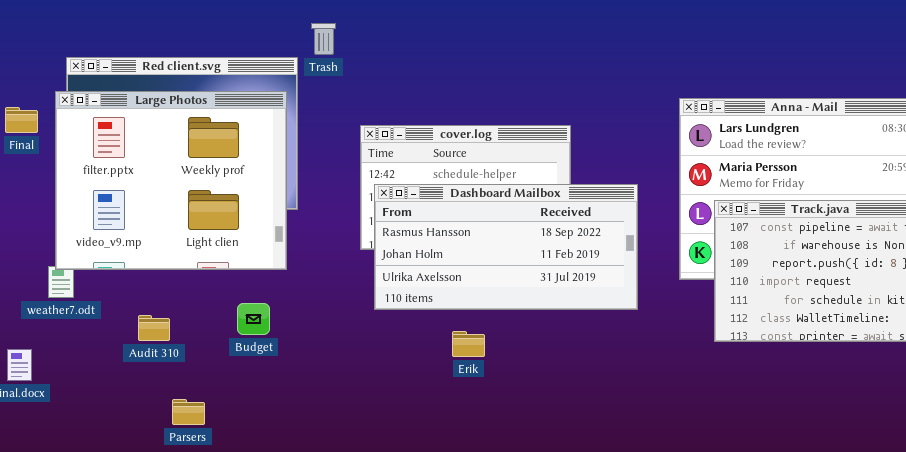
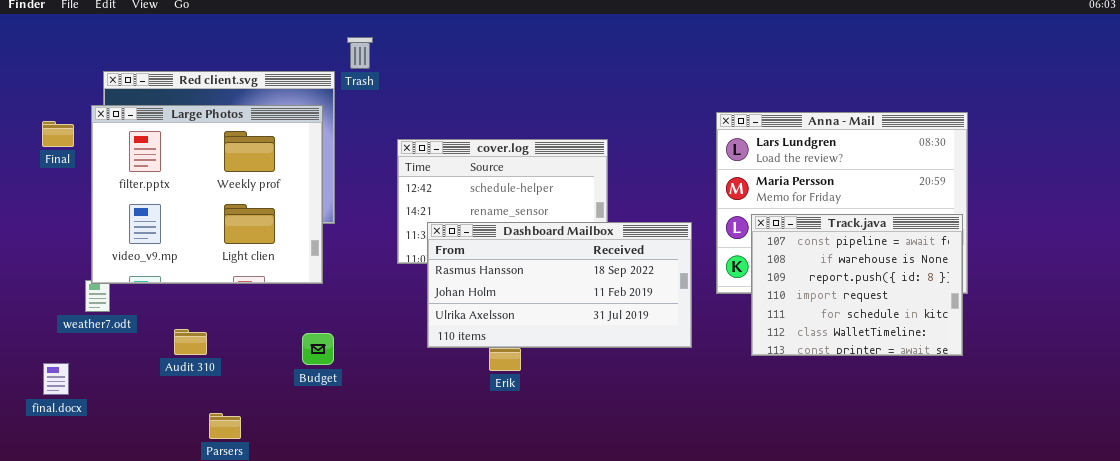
Dashboard Mailbox: [374,184,638,310] -> [427,222,692,348], moved
Budget: [237,303,270,335] -> [302,333,334,365], moved

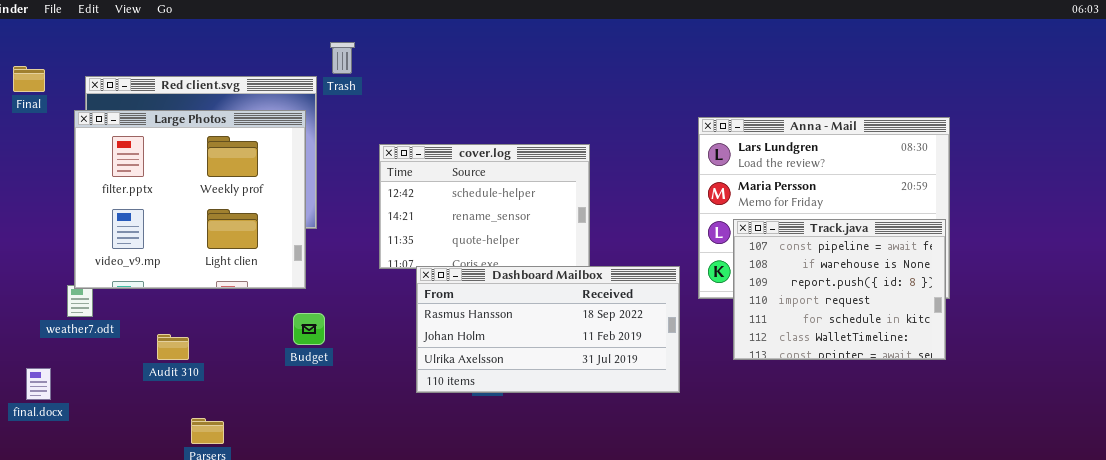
Final: [42,121,74,147] -> [13,66,45,92], moved
Dashboard Mailbox: [427,222,692,348] -> [416,266,680,393], moved
Budget: [302,333,334,365] -> [293,313,325,345], moved

